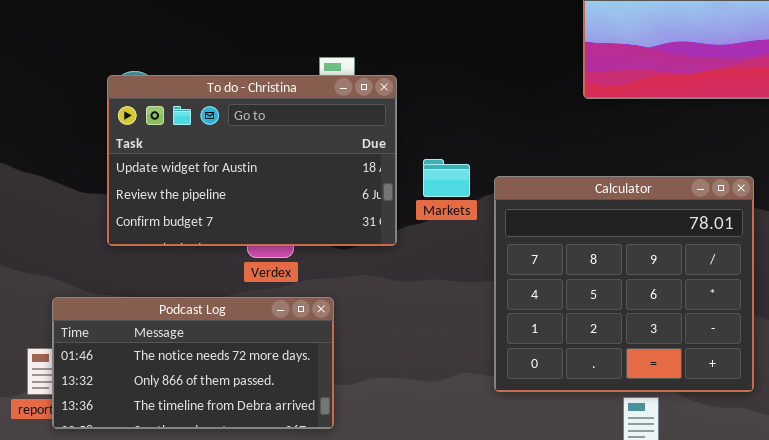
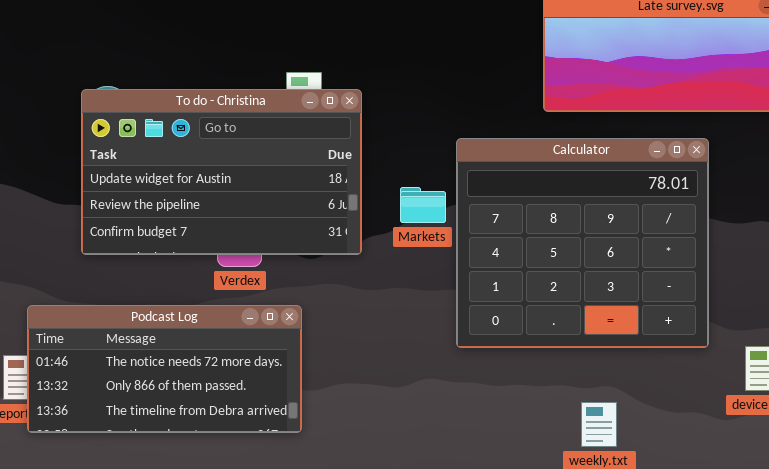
Markets: [423,159,470,197] -> [400,187,446,223], moved
Calculator: [494,176,754,392] -> [456,138,709,348], moved

